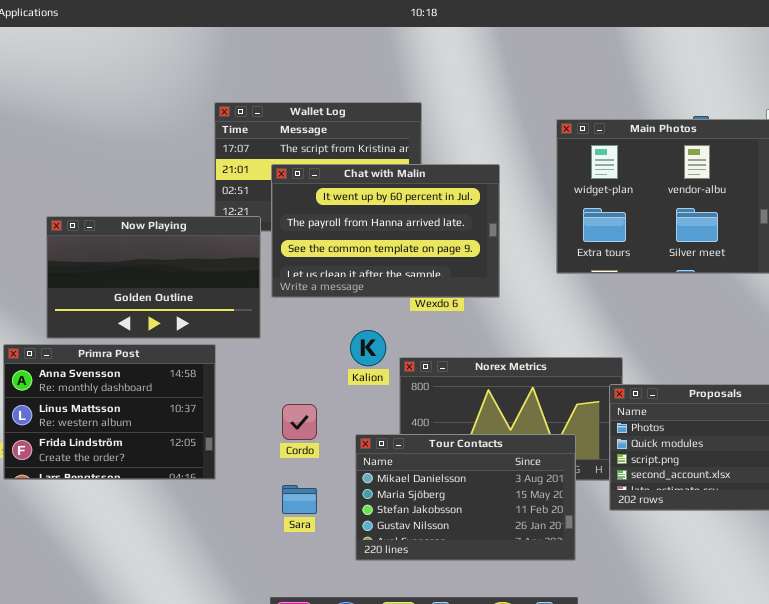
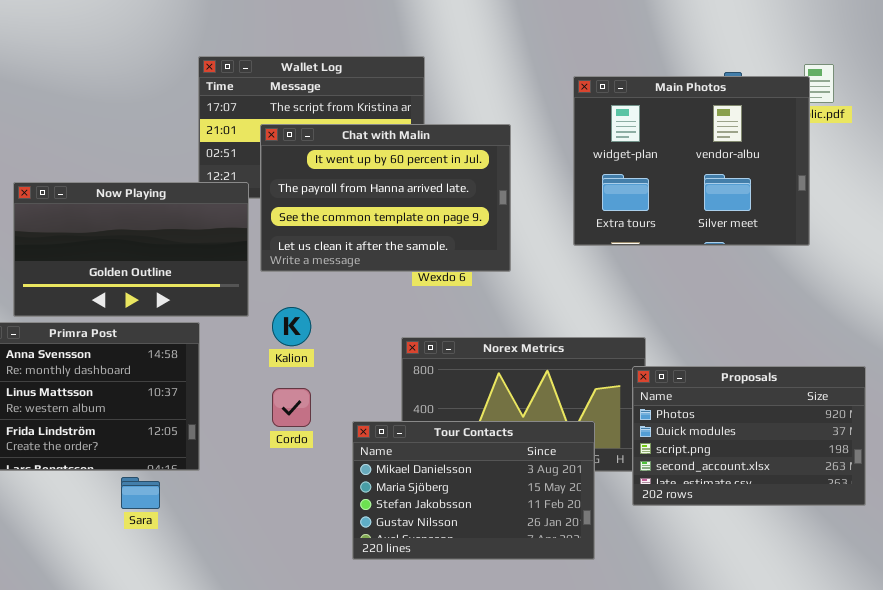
Kalion: [350,330,386,366] -> [272,307,311,346], moved
Sara: [282,485,317,514] -> [121,477,160,509], moved

